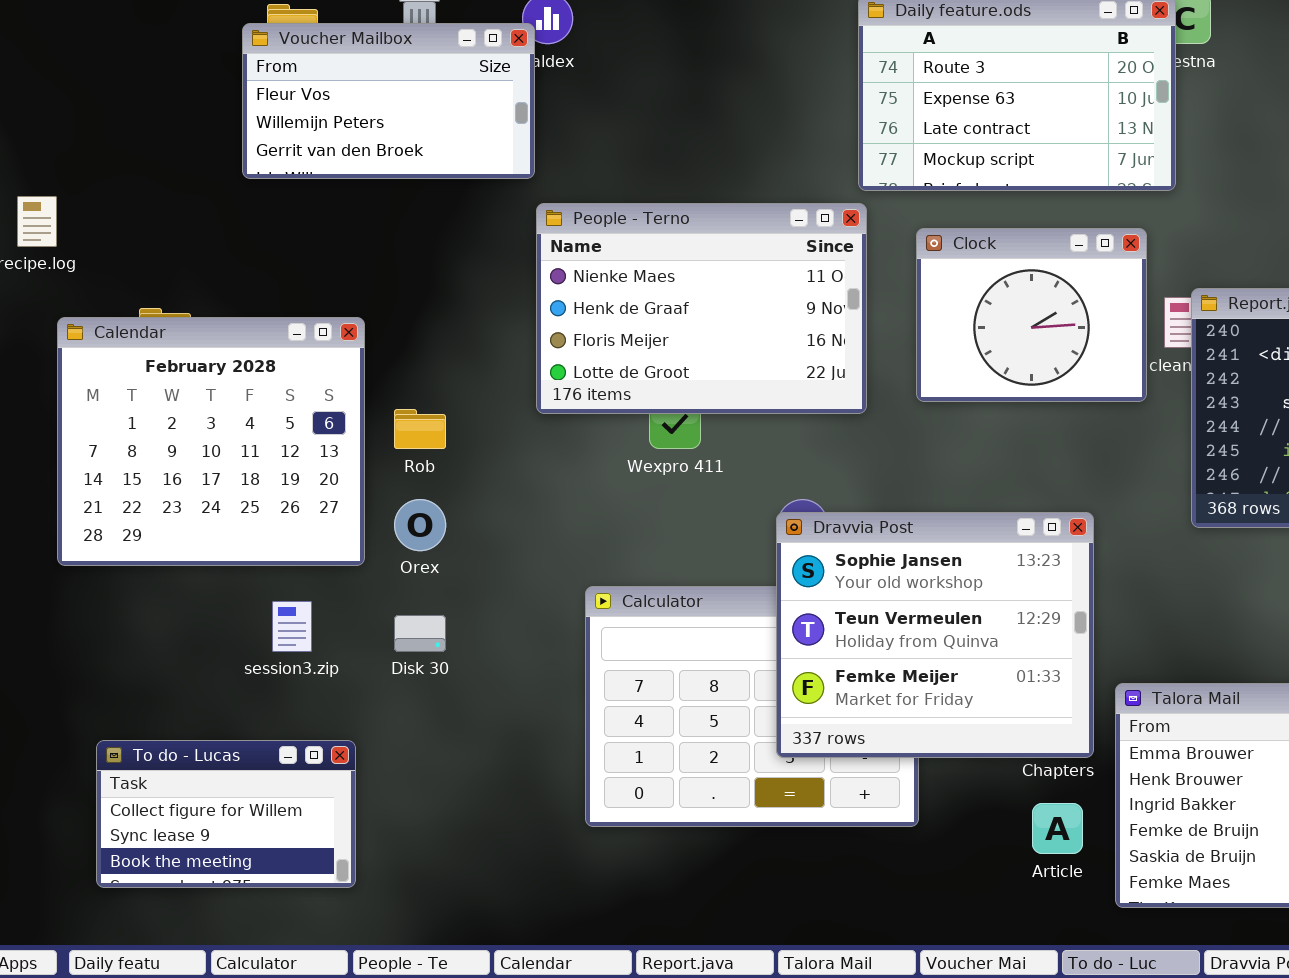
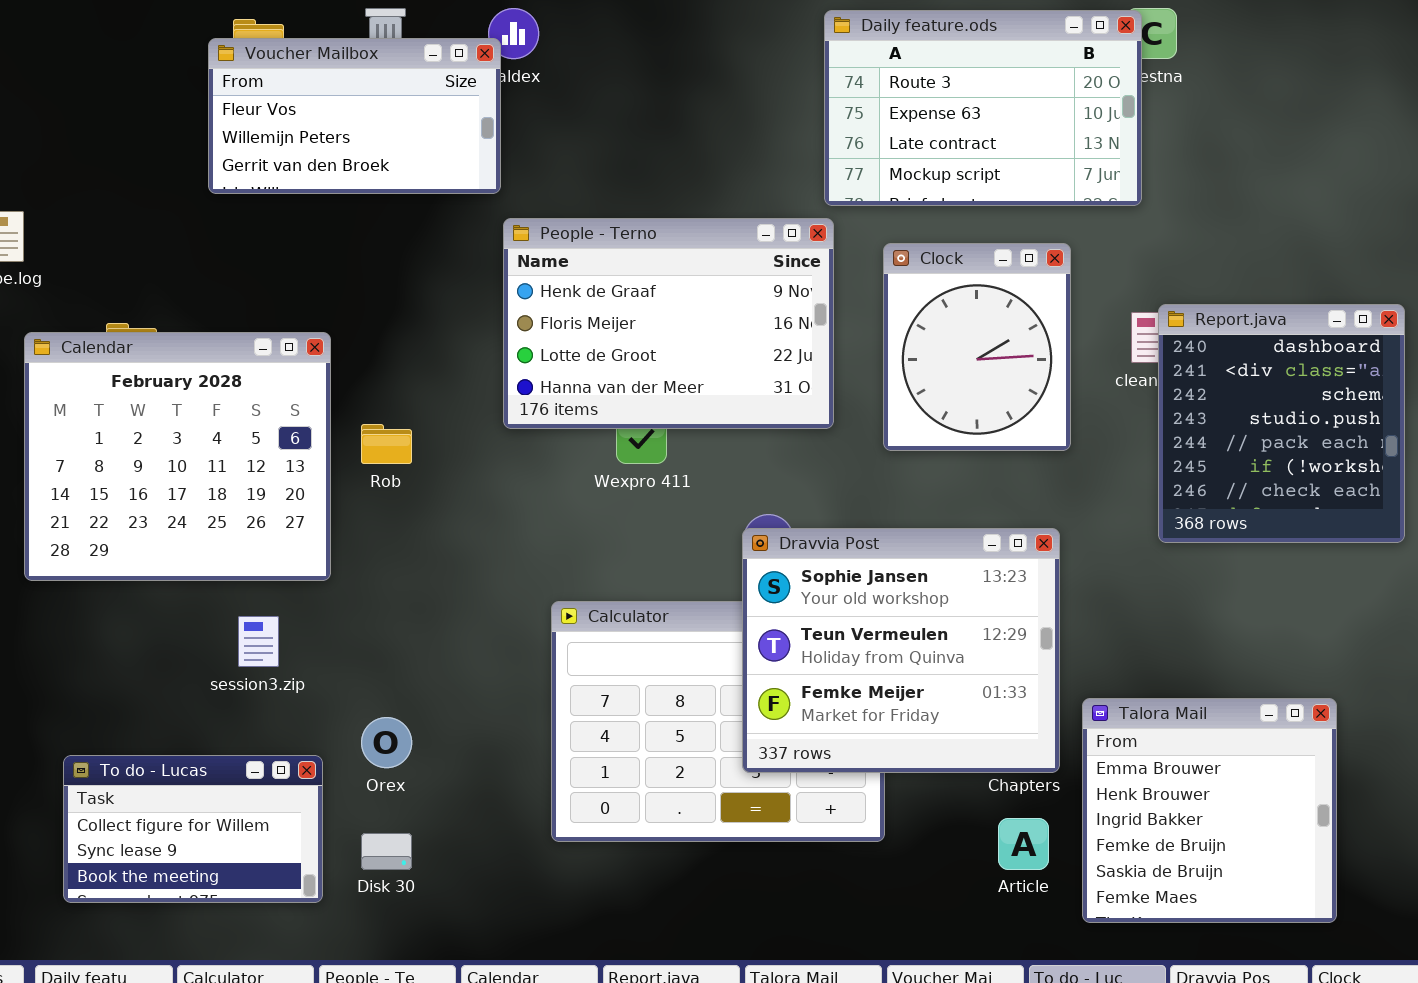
People - Terno: [536,203,867,414] -> [503,218,834,429], scrolled down 1 row
Clock: [916,228,1147,402] -> [883,243,1071,451], resized
Orex: [394,499,446,551] -> [361,717,412,768], moved
Disk 30: [394,615,446,652] -> [361,833,412,870], moved

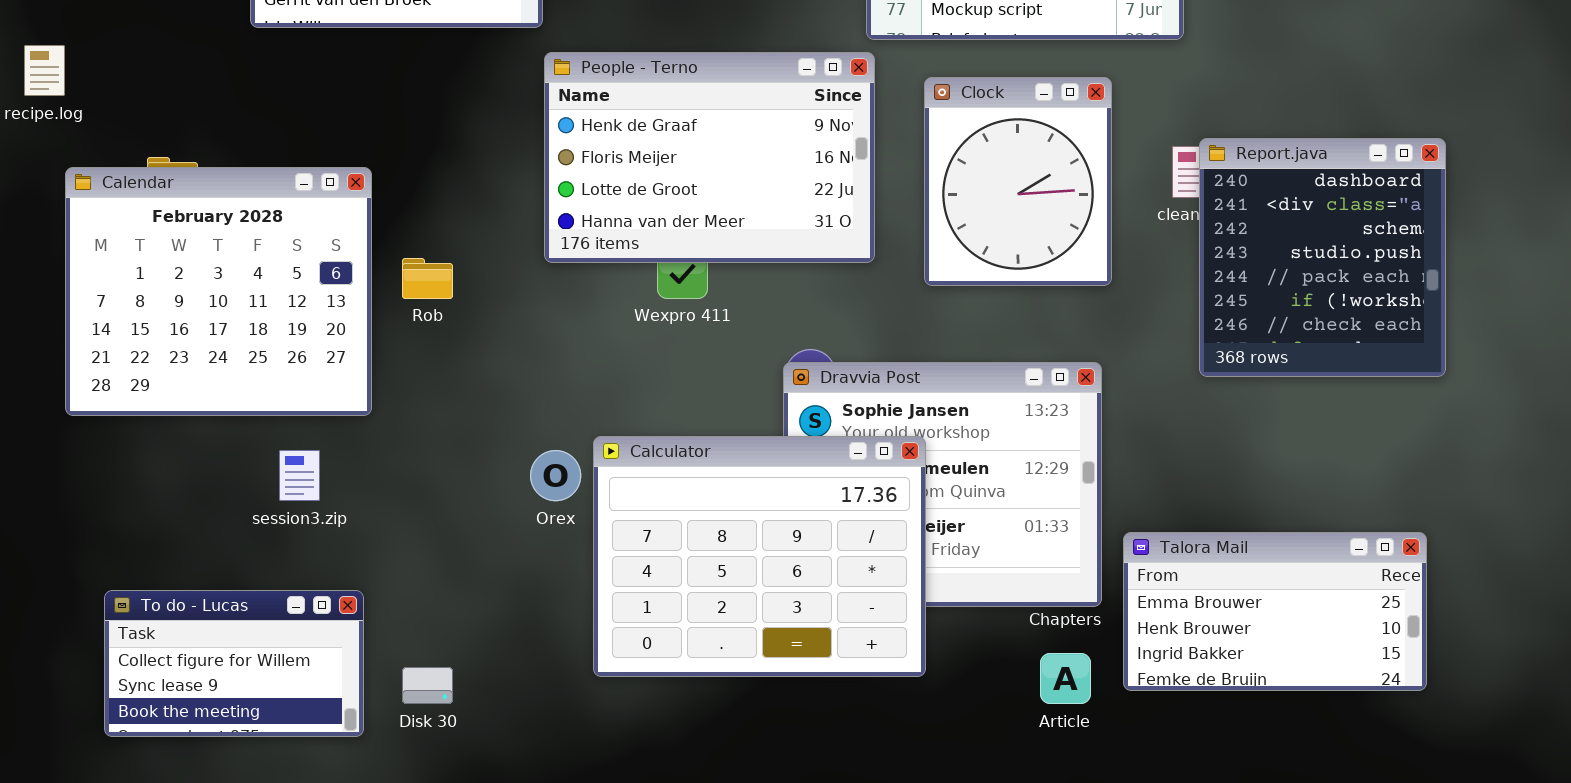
Calculator: [551,601,885,842] -> [593,436,926,677], raised
Talora Mail: [1082,698,1337,923] -> [1123,532,1427,691], resized
Orex: [361,717,412,768] -> [530,450,581,501], moved

